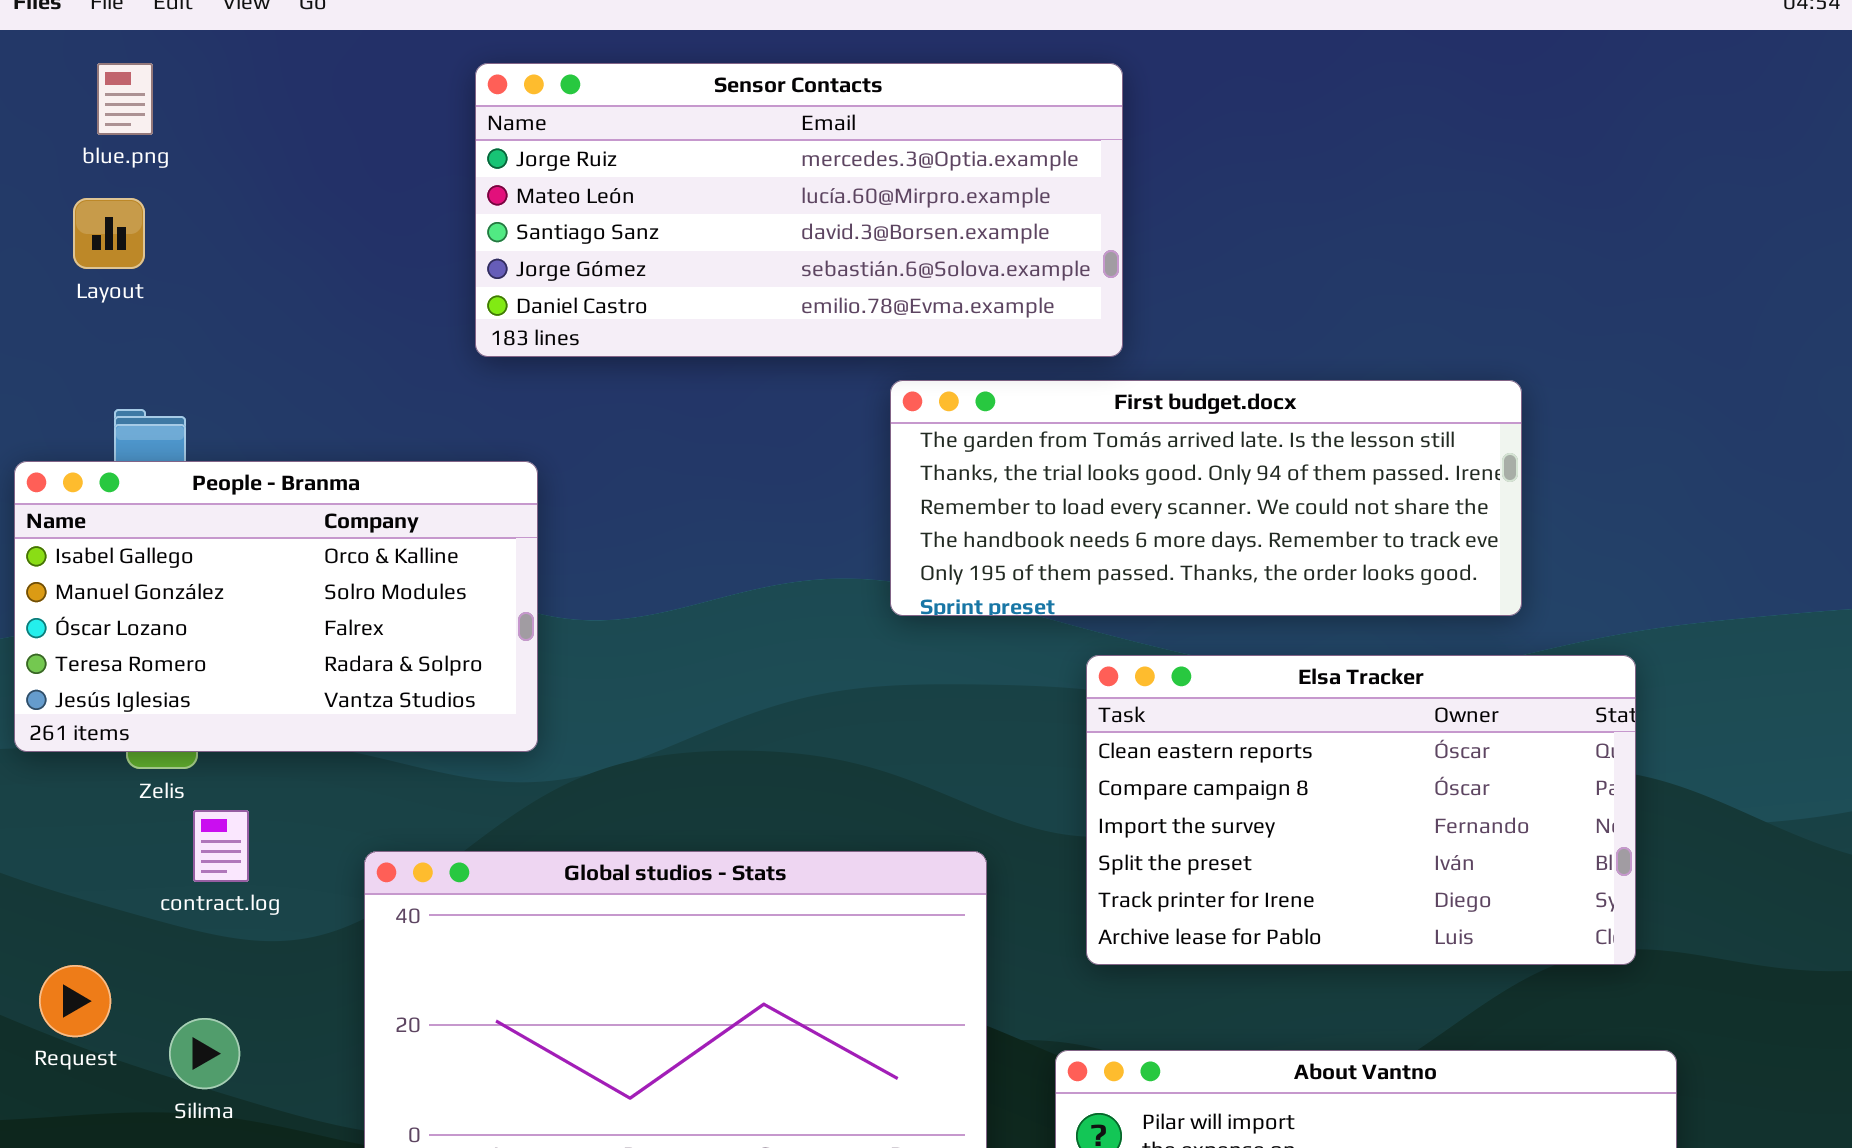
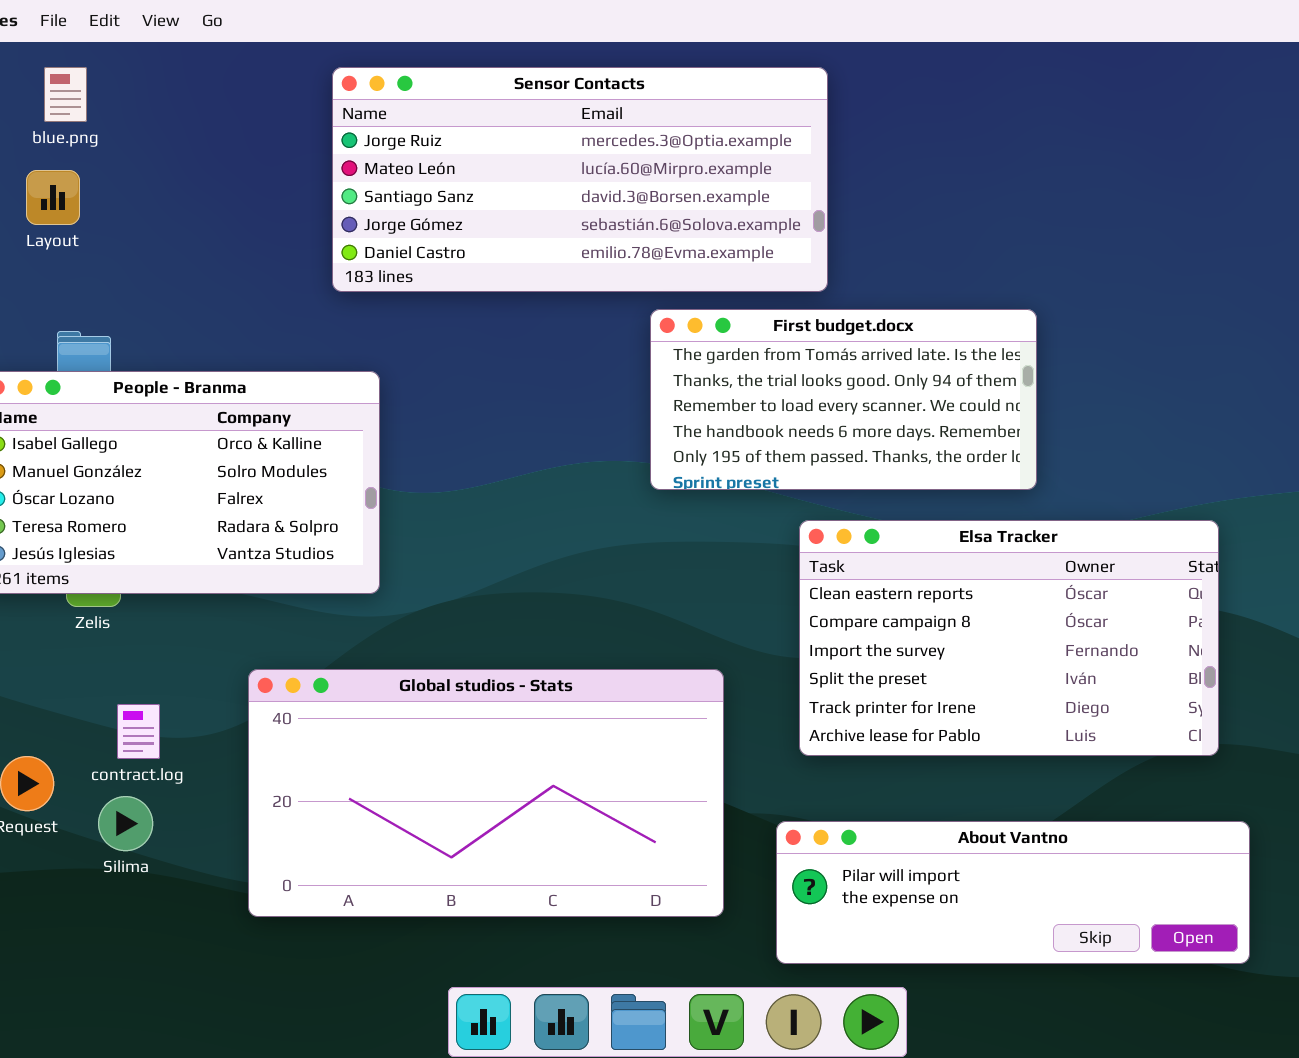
First budget.docx: [890,380,1522,616] -> [650,309,1037,490], resized
contract.log: [193,810,249,882] -> [117,704,160,759], moved

